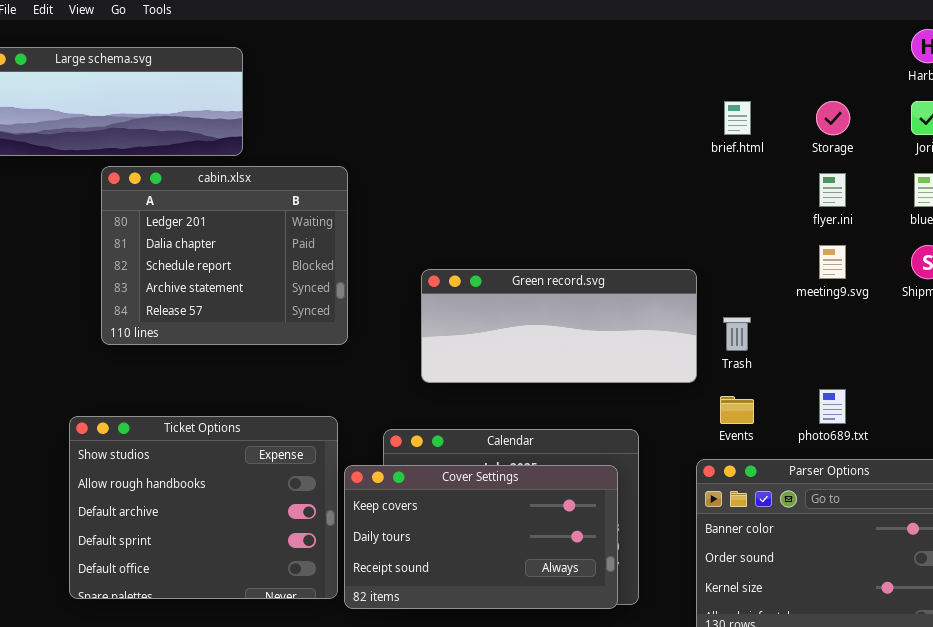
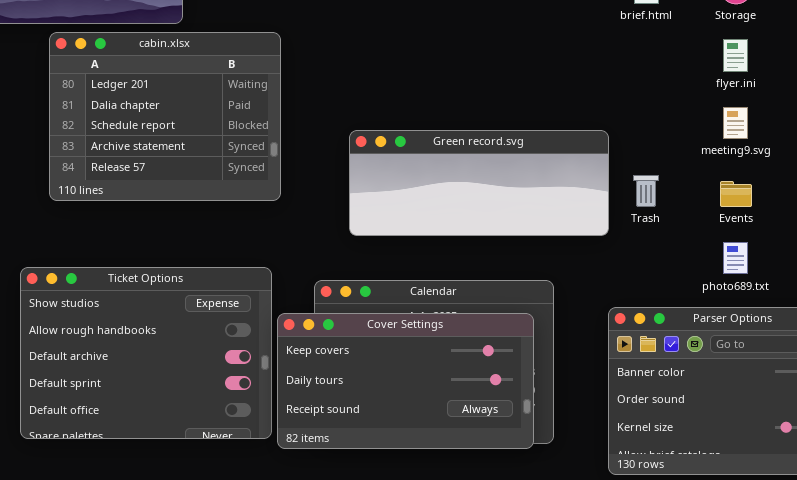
Events: [720,396,754,424] -> [720,181,752,207], moved

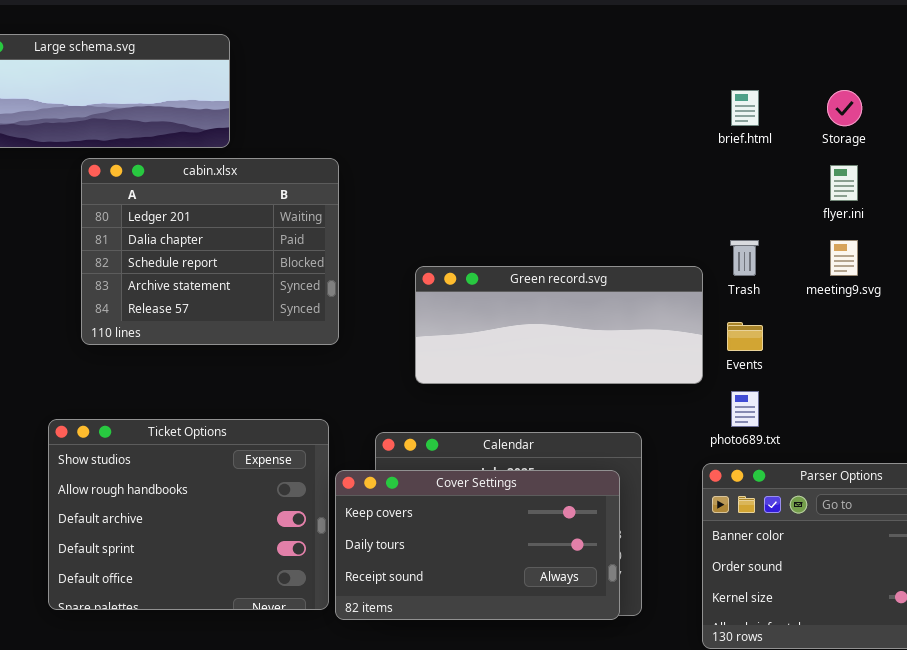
Trash: [633,175,659,207] -> [730,240,759,276], moved
Events: [720,181,752,207] -> [727,322,763,351], moved
photo689.txt: [723,242,748,274] -> [731,391,759,427], moved

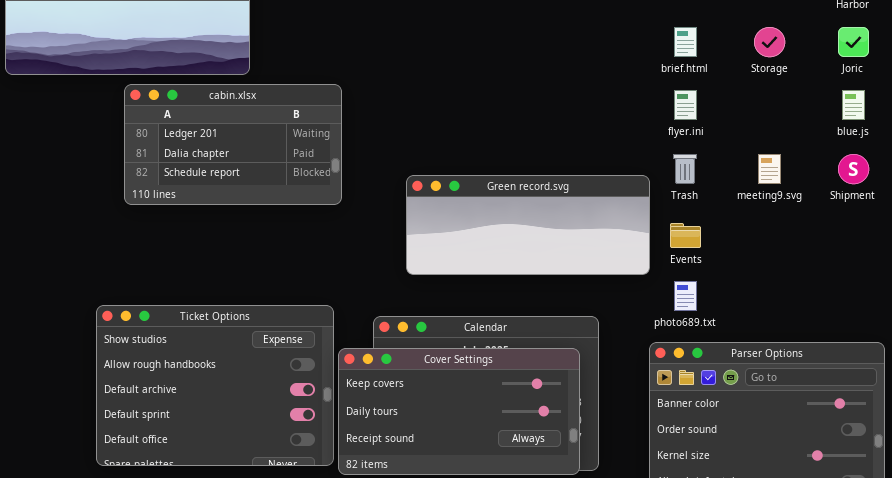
cabin.xlsx: [81,158,339,345] -> [124,84,342,205], resized
flyer.ini: [830,165,858,201] -> [674,90,697,120], moved

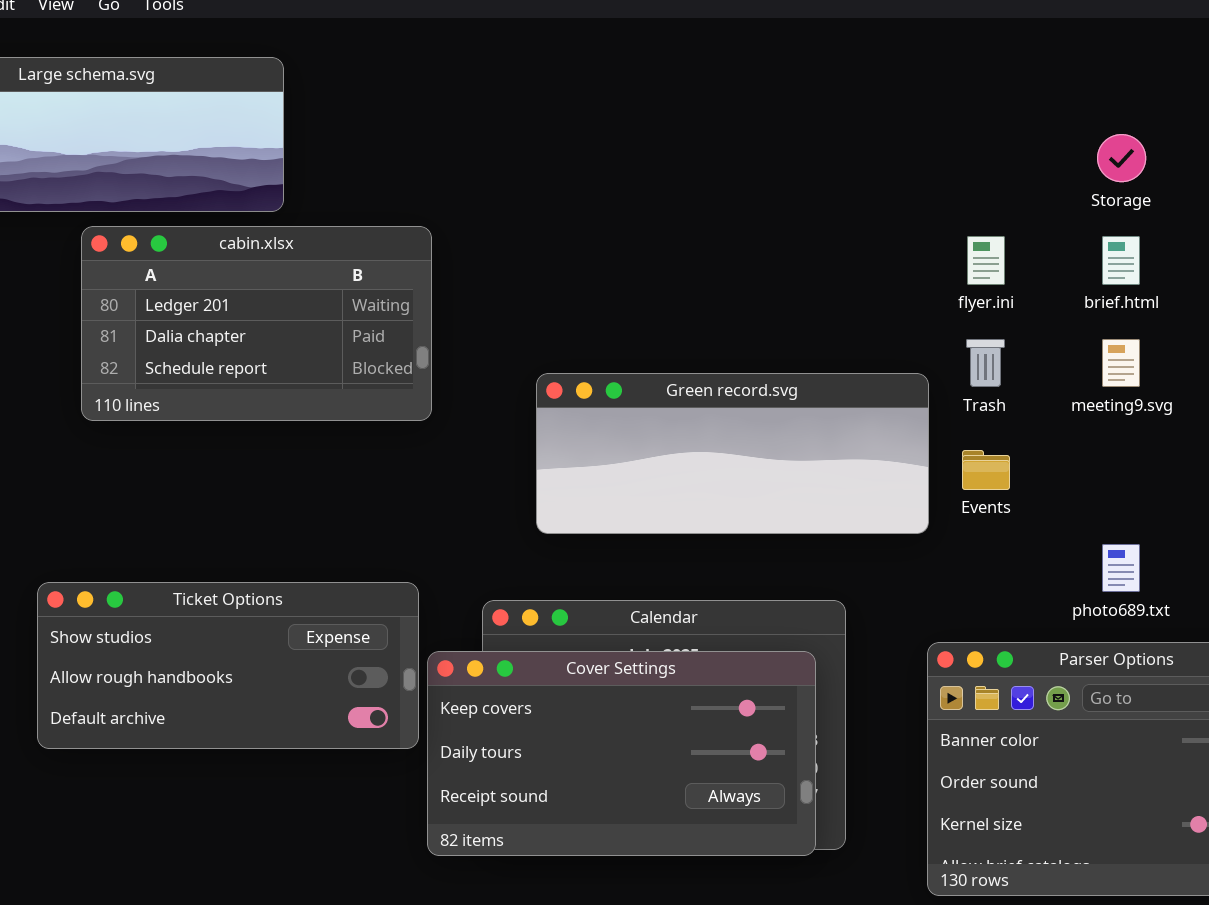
brief.html: [674,27,697,57] -> [1102,236,1140,285], moved
photo689.txt: [674,281,697,311] -> [1102,544,1140,592], moved
Ticket Options: [96,305,334,466] -> [37,582,419,749], resized

